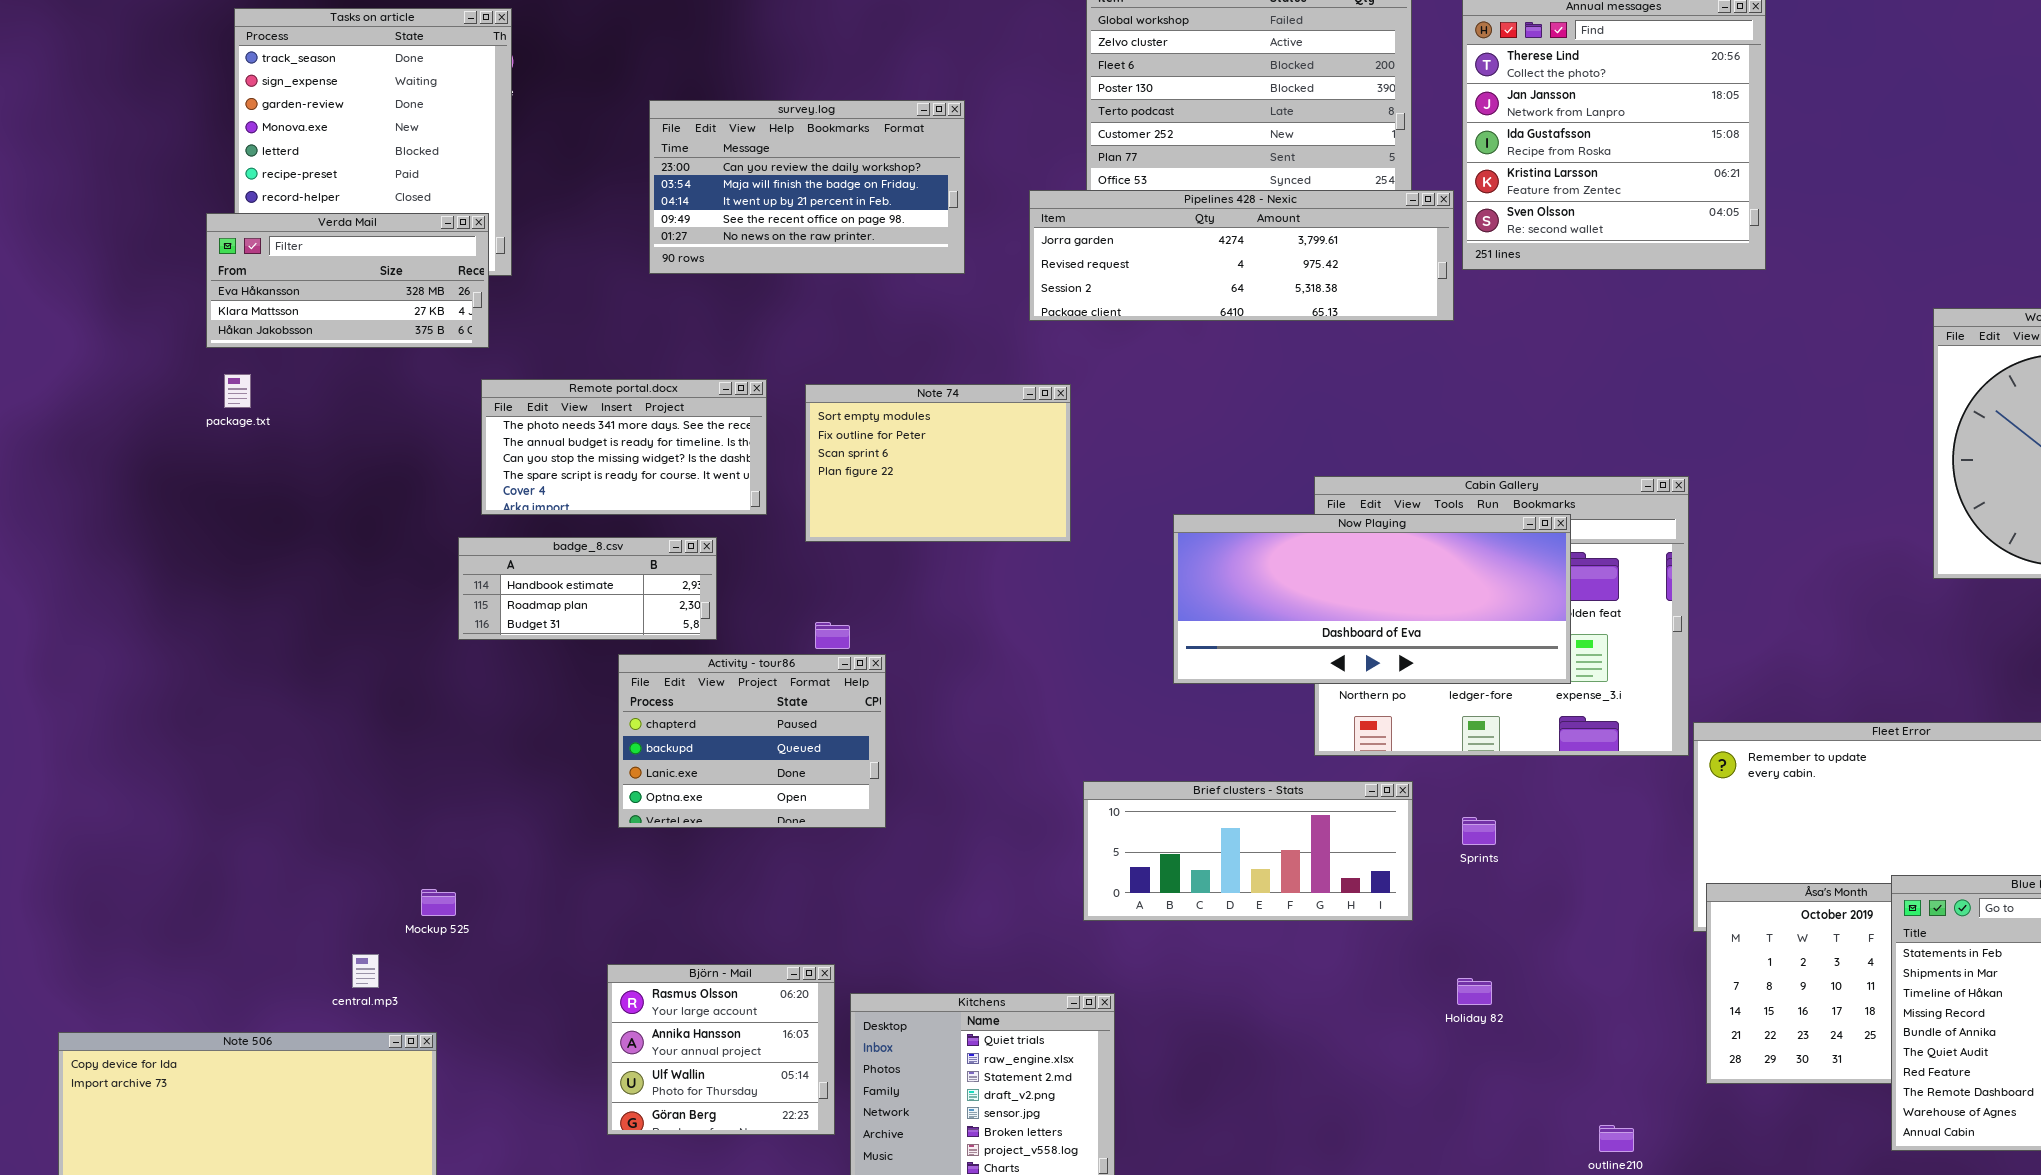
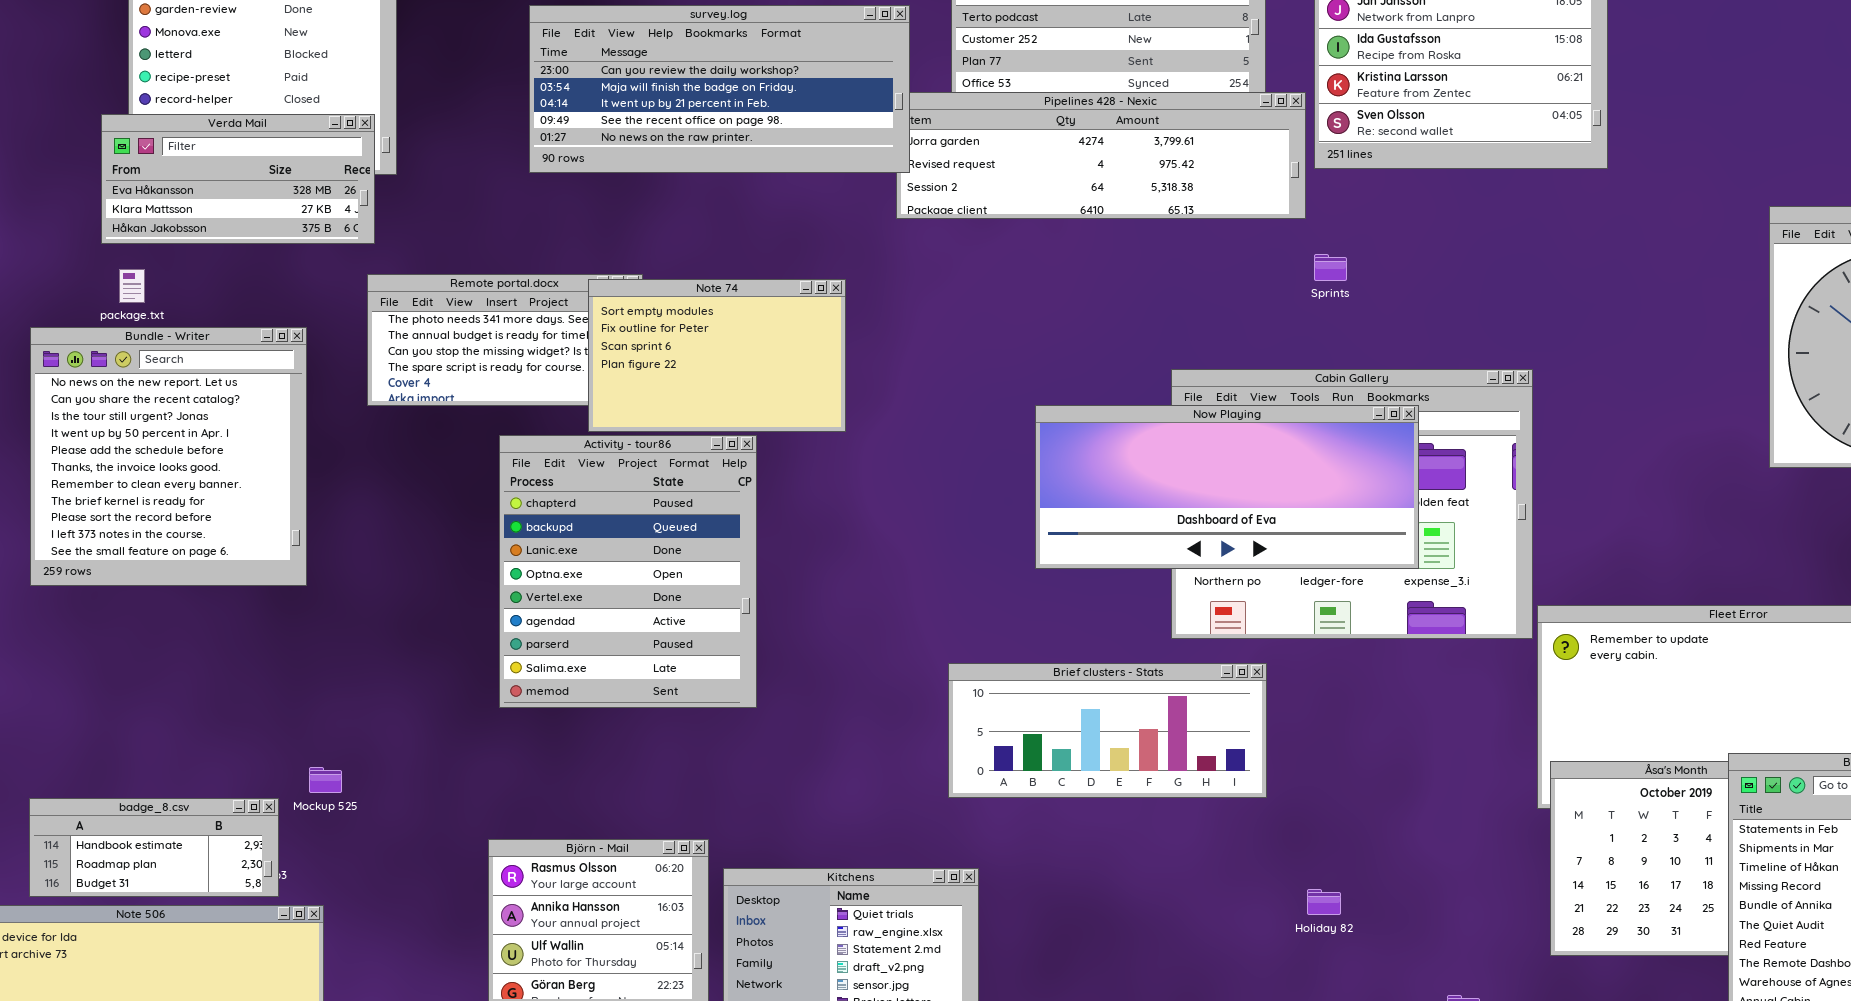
survey.log: [649,100,965,274] -> [529,5,910,173], resized
Note 74: [805,384,1071,542] -> [588,279,846,432], moved
Bundle - Writer: none -> [30,327,307,586], opened
badge_8.csv: [458,537,717,640] -> [29,798,279,897], moved
Activity - tour86: [618,654,886,828] -> [499,435,757,708], resized
Sprints: [1462,817,1496,845] -> [1314,254,1347,281], moved
Holiday 82: [1457,978,1492,1005] -> [1307,889,1341,915], moved

